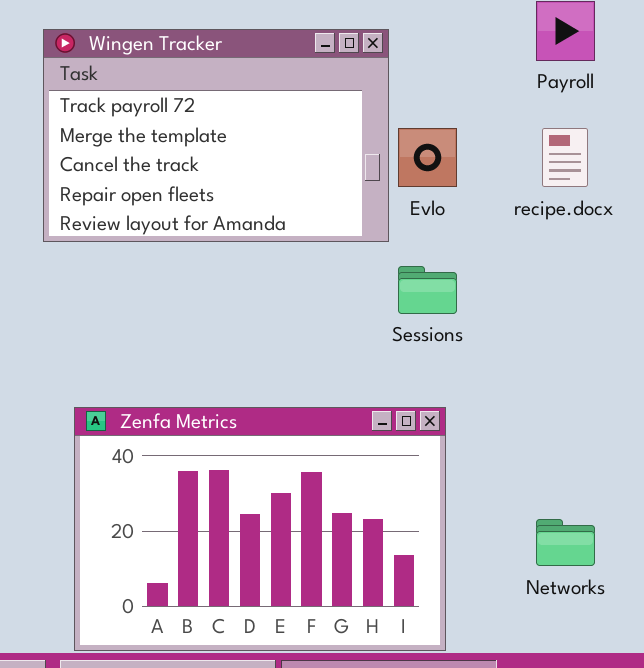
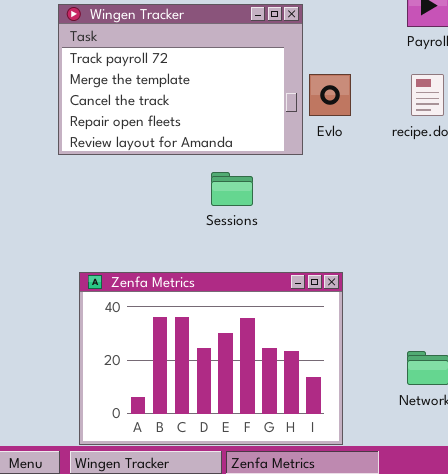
Sessions: [398,266,457,314] -> [211,172,253,206], moved

